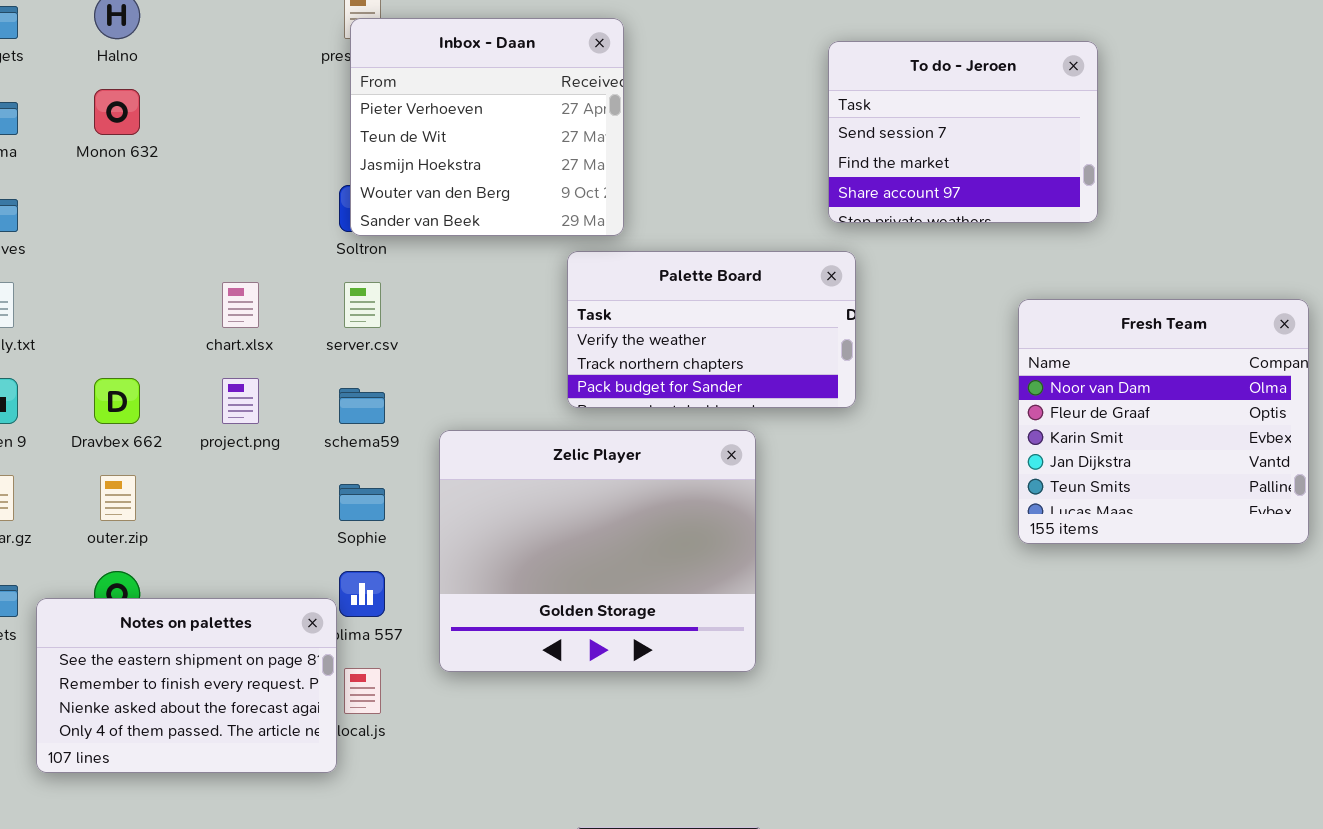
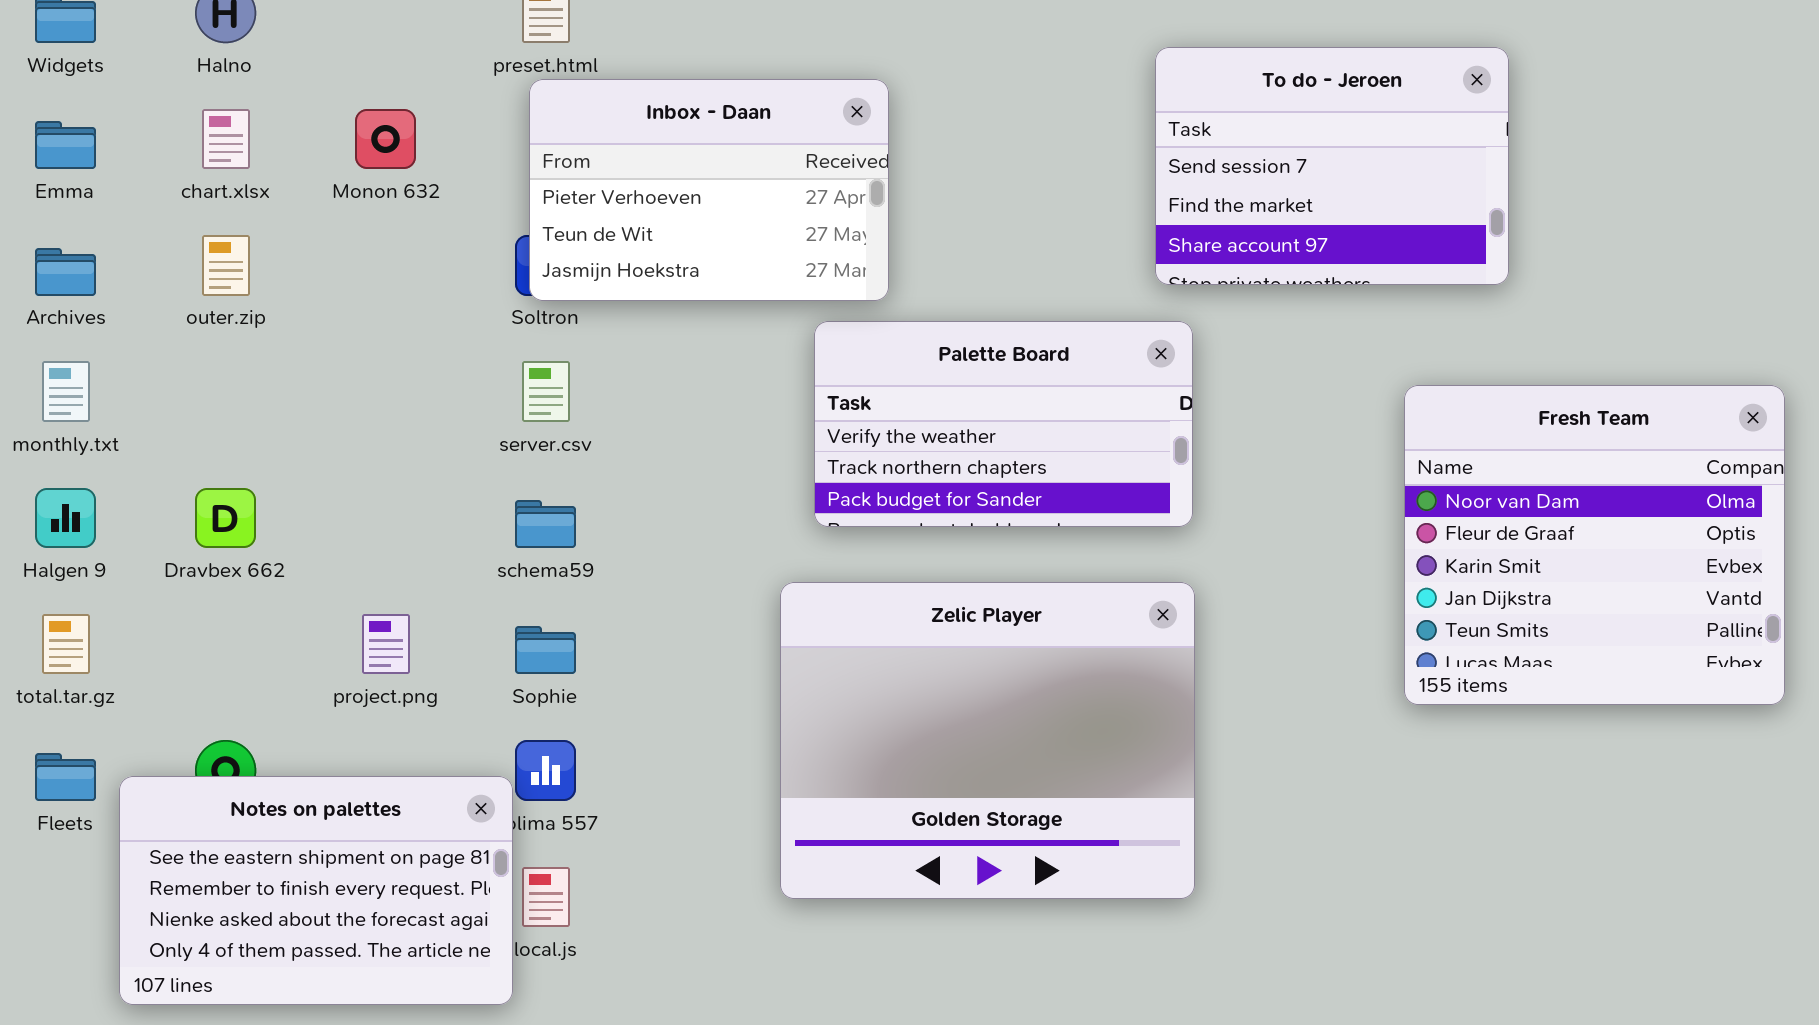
Inbox - Daan: [350,18,624,236] -> [529,79,889,301], resized
Monon 632: [94,89,140,135] -> [355,109,416,169], moved
chart.xlsx: [222,282,259,328] -> [202,109,250,169], moved
project.png: [222,378,259,424] -> [362,614,410,674], moved
Zelic Player: [439,430,756,672] -> [780,582,1195,899], moved
outer.zip: [100,475,136,521] -> [202,235,250,296], moved

